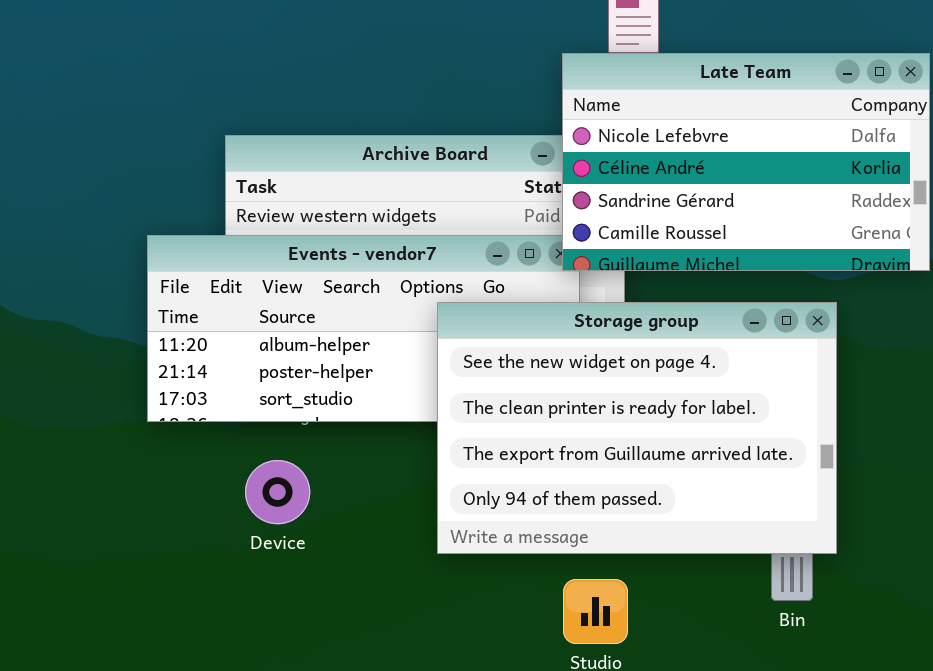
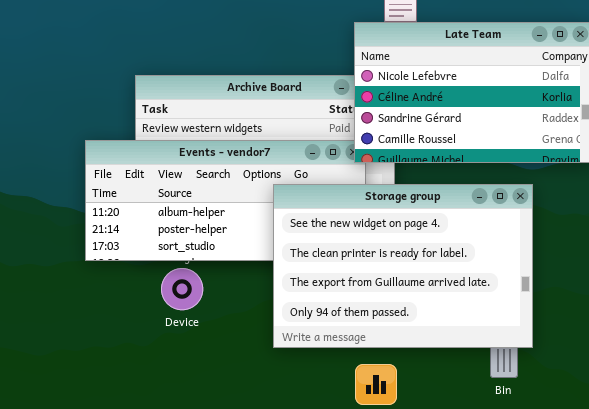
Device: [245,460,310,524] -> [161,268,203,310], moved

